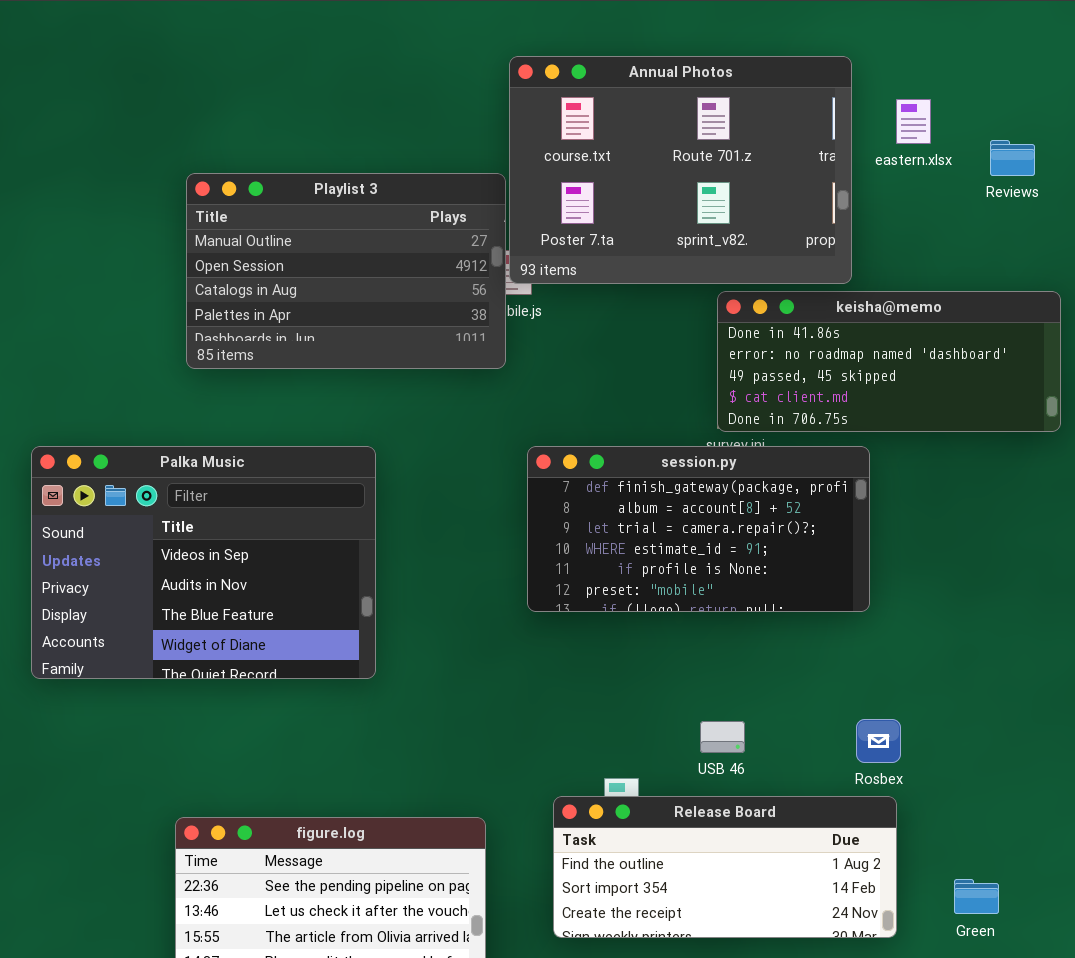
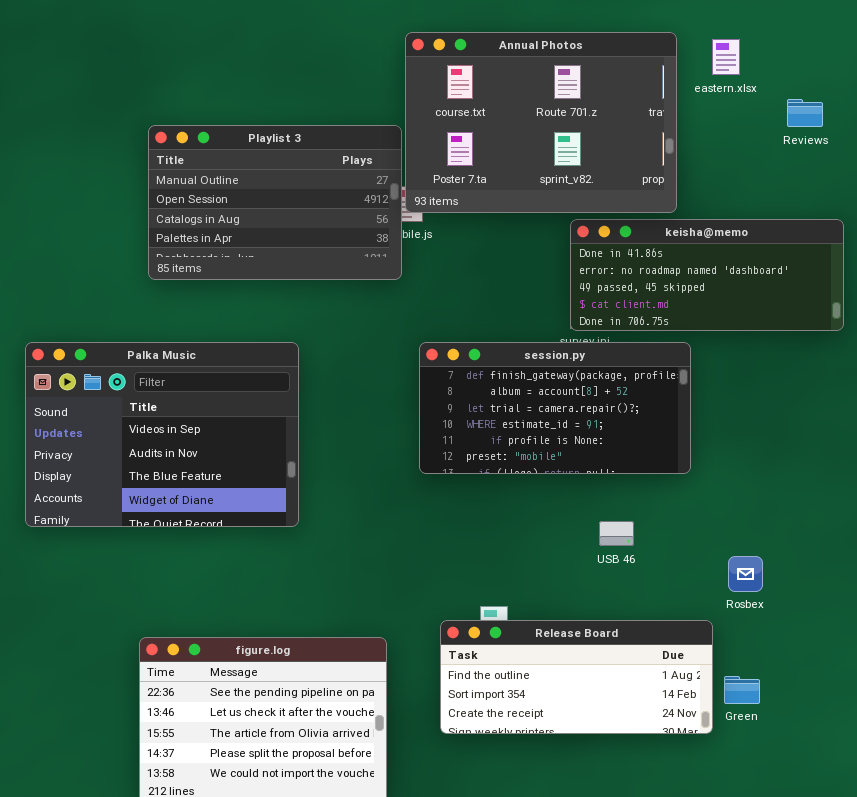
eastern.xlsx: [896,99,931,144] -> [712,39,740,75], moved
Rosbex: [856,719,901,763] -> [728,556,763,592], moved
USB 46: [700,721,745,753] -> [599,521,634,546], moved
Green: [954,879,999,914] -> [724,676,760,704], moved

